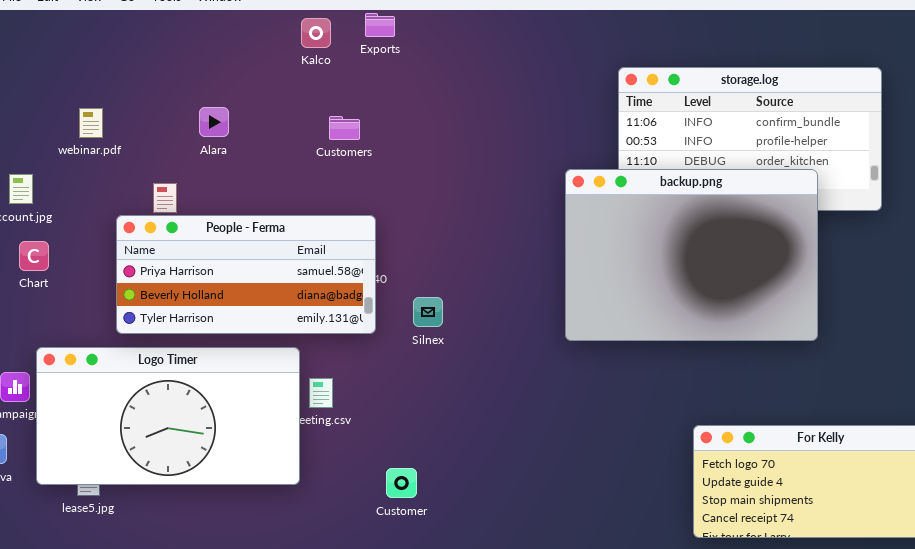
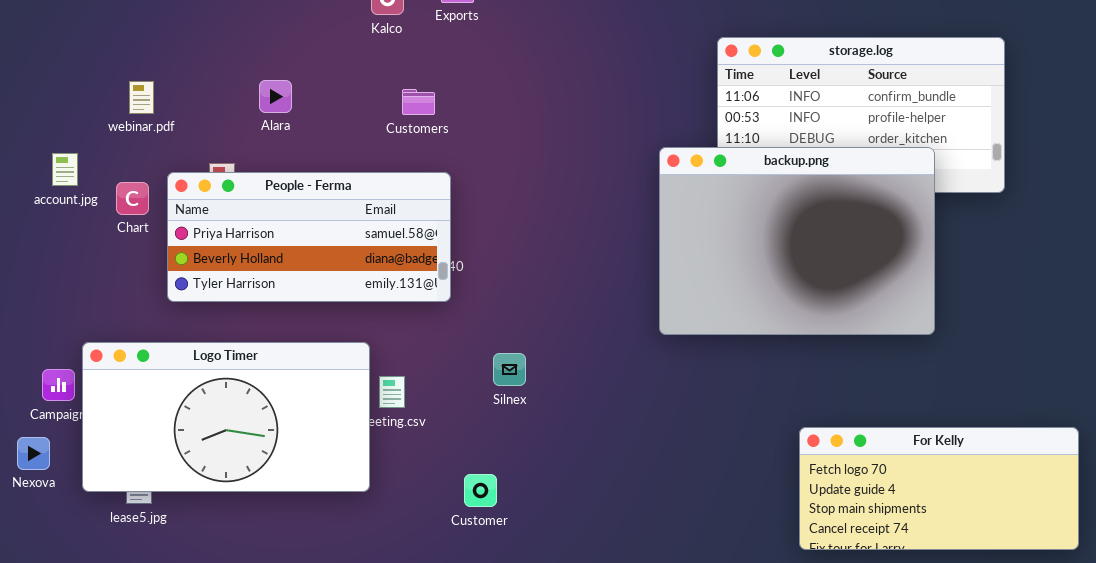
People - Ferma: [116,215,376,334] -> [167,172,451,302], moved
Chart: [19,241,49,271] -> [116,182,149,215], moved
Silnex: [413,297,443,327] -> [493,353,526,386], moved

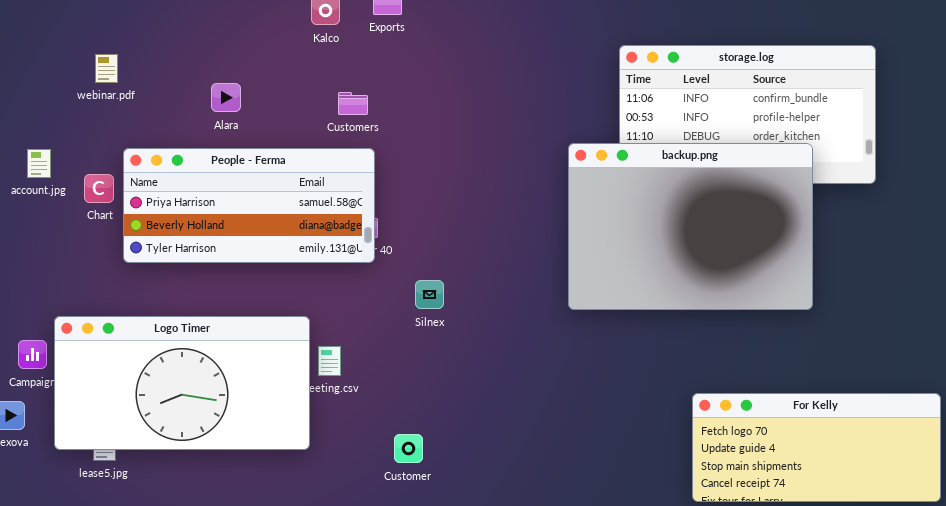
webinar.pdf: [129,81,154,114] -> [95,54,118,83], moved
People - Ferma: [167,172,451,302] -> [123,148,375,263], moved
Silnex: [493,353,526,386] -> [415,280,444,309], moved

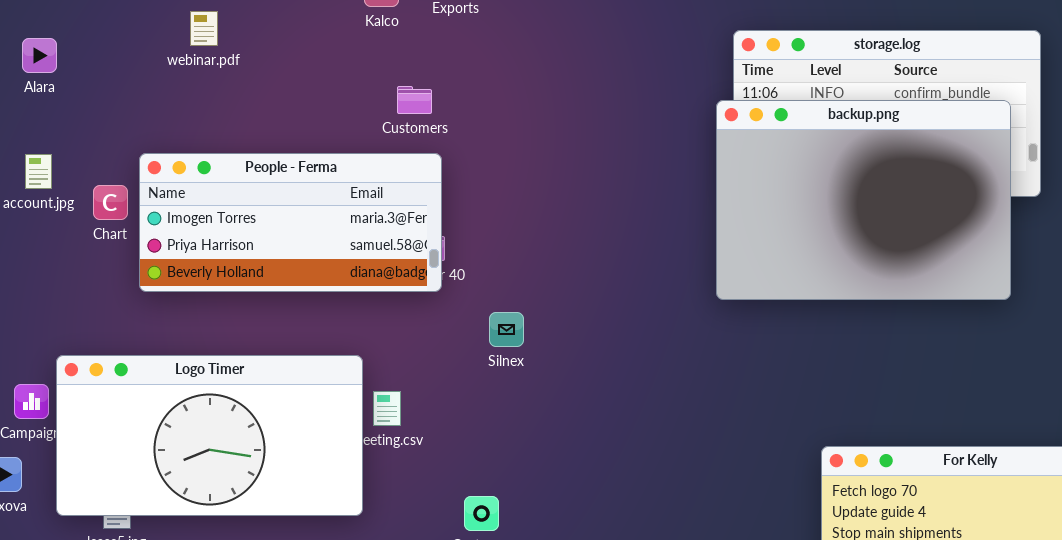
webinar.pdf: [95,54,118,83] -> [190,11,218,46], moved
Alara: [211,83,241,112] -> [22,38,57,73], moved
backup.png: [568,143,813,310] -> [716,100,1011,300], moved
People - Ferma: [123,148,375,263] -> [139,153,442,292], scrolled up 1 row

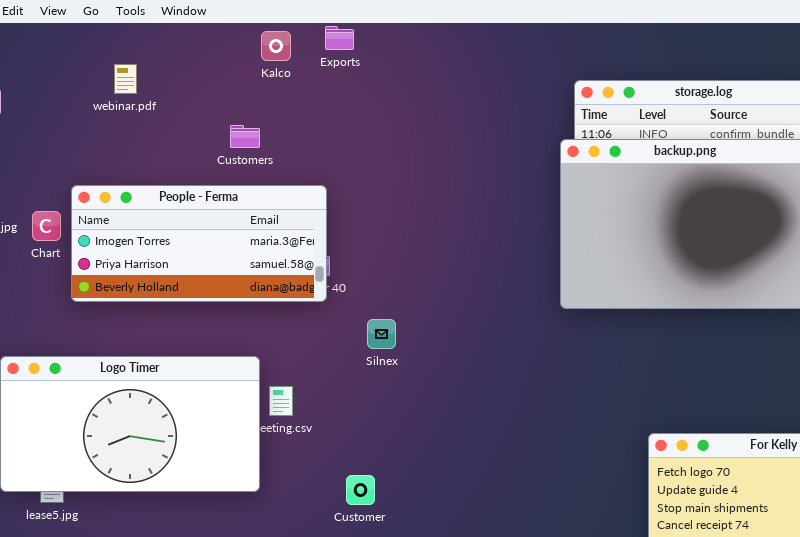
Customers: [397,86,432,114] -> [230,125,260,148], moved

